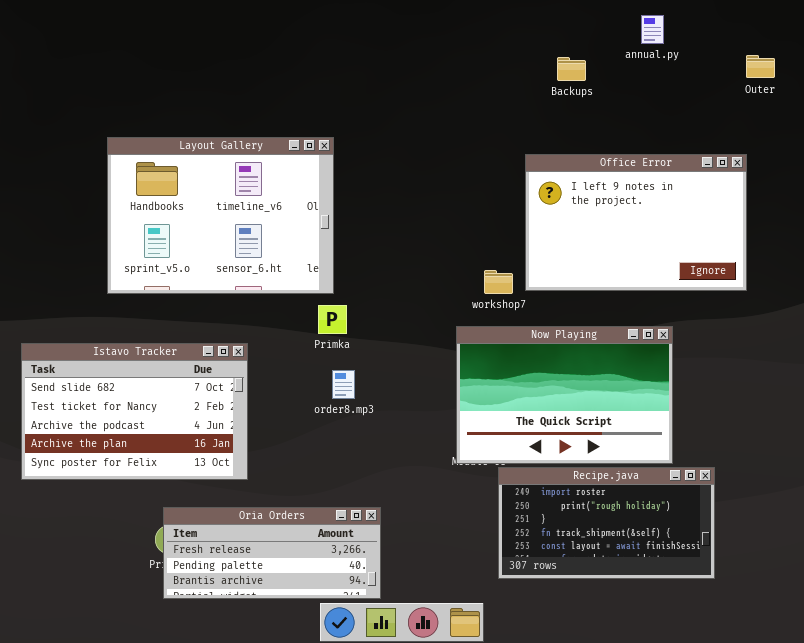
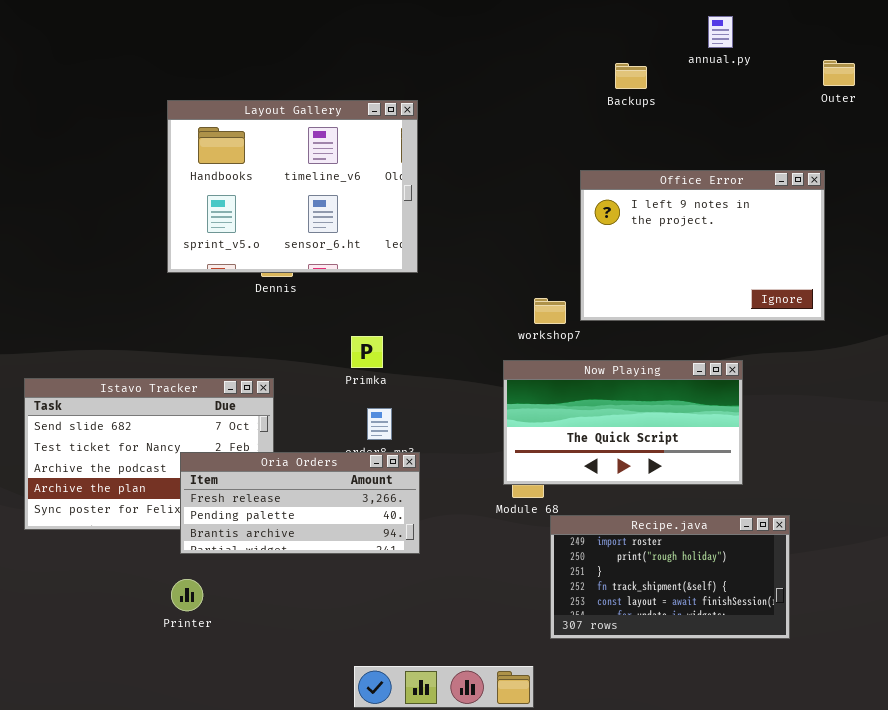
Layout Gallery: [107,137,334,294] -> [167,100,418,273], moved
Now Playing: [456,326,673,464] -> [503,360,743,485], resized
Oria Orders: [163,507,381,599] -> [180,452,420,554], moved

